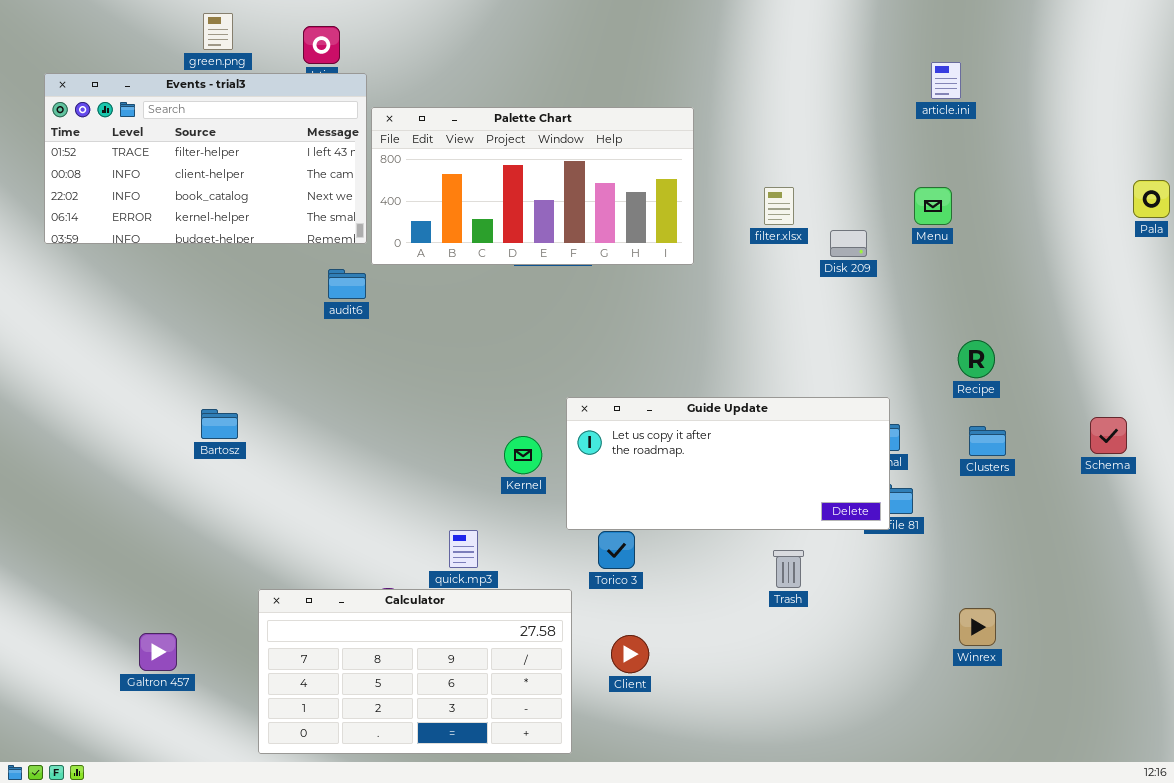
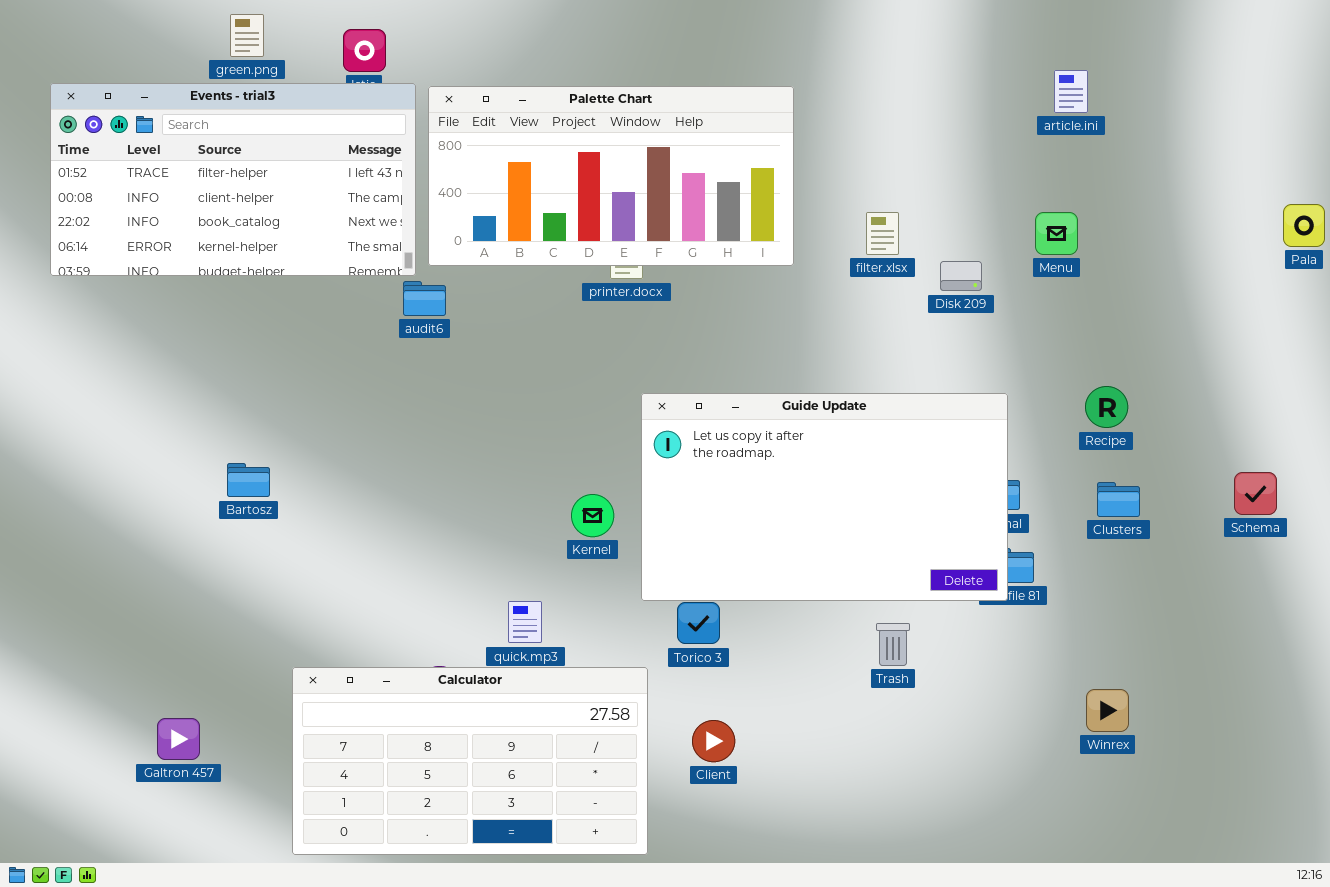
Palette Chart: [371,107,694,265] -> [428,86,794,266], moved
audit6: [328,269,366,299] -> [403,281,446,316], moved
Guide Update: [566,397,890,530] -> [641,393,1008,601], resized

